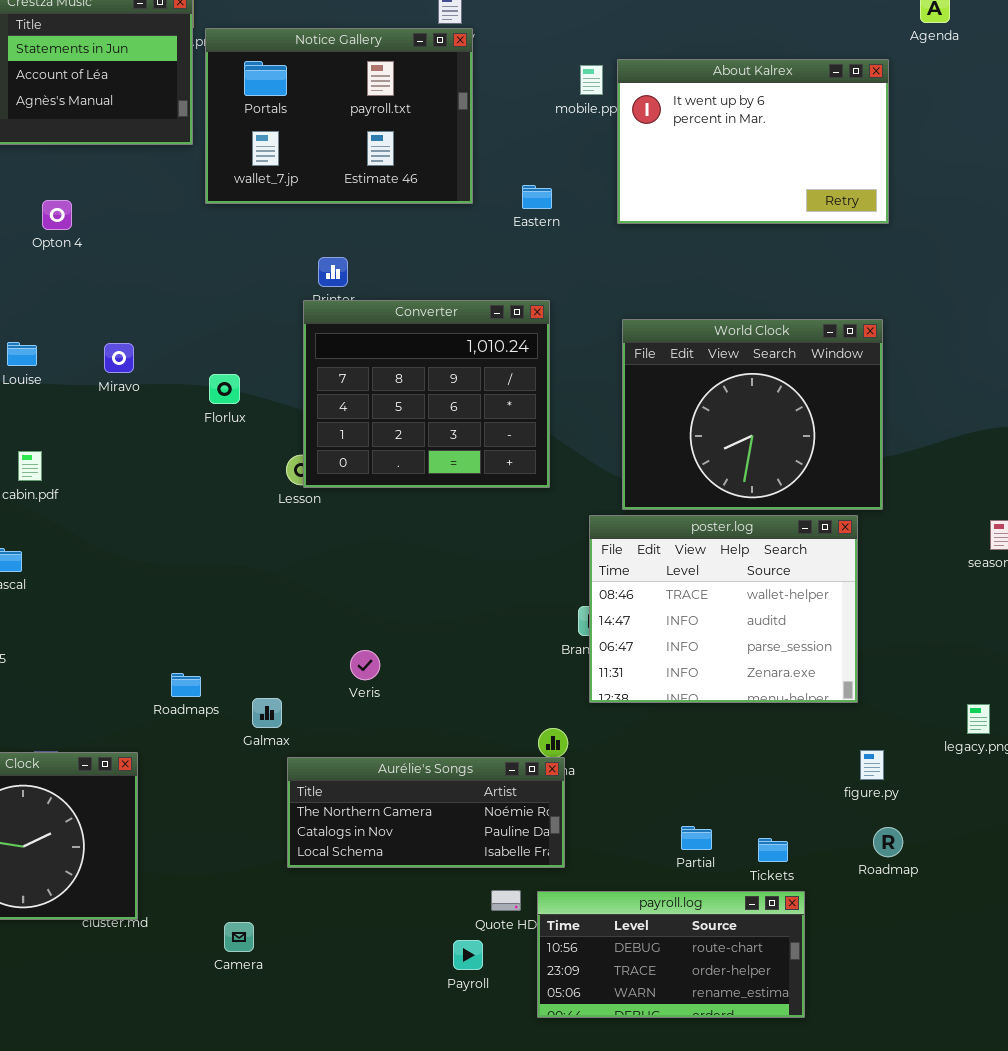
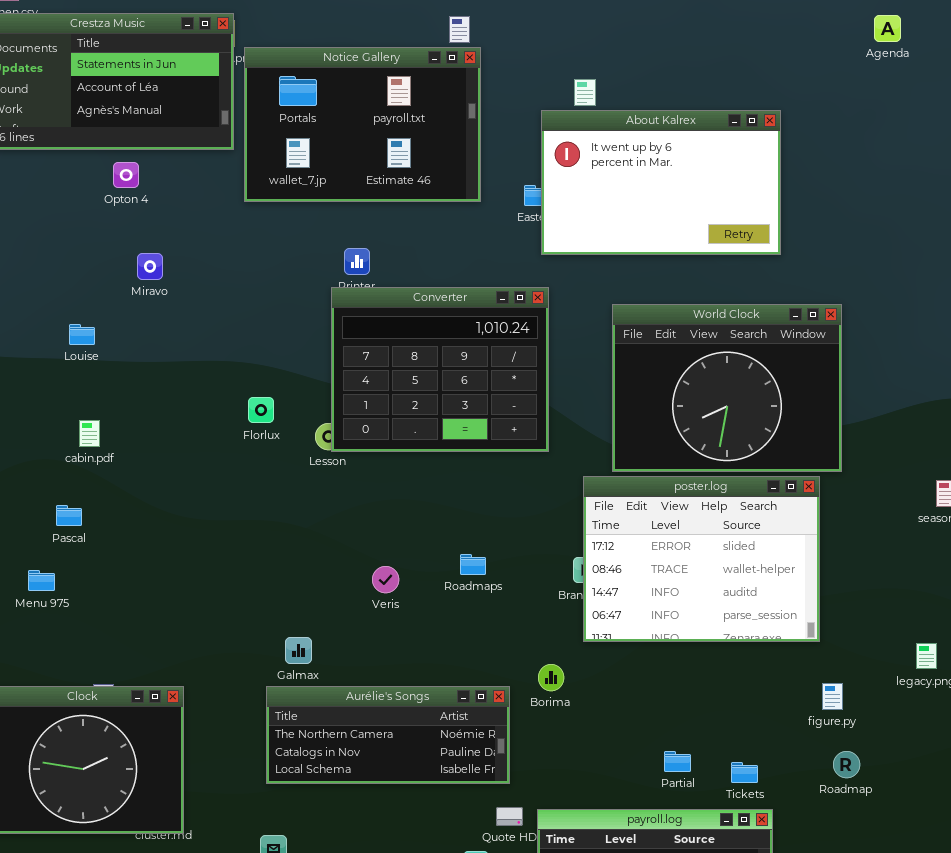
About Kalrex: [617,59,889,224] -> [541,110,781,255], moved
Opton 4: [42,200,72,230] -> [113,162,139,188], moved
Miravo: [104,343,134,373] -> [137,253,163,280], moved
Florlux: [209,374,240,404] -> [248,397,274,423], moved
poster.log: [589,515,858,703] -> [583,476,820,642], scrolled up 1 row
Veris: [350,650,380,680] -> [372,566,399,593], moved
Roadmaps: [171,673,201,697] -> [460,554,486,575], moved
Aurélie's Songs: [287,757,565,868] -> [266,686,510,784], moved

